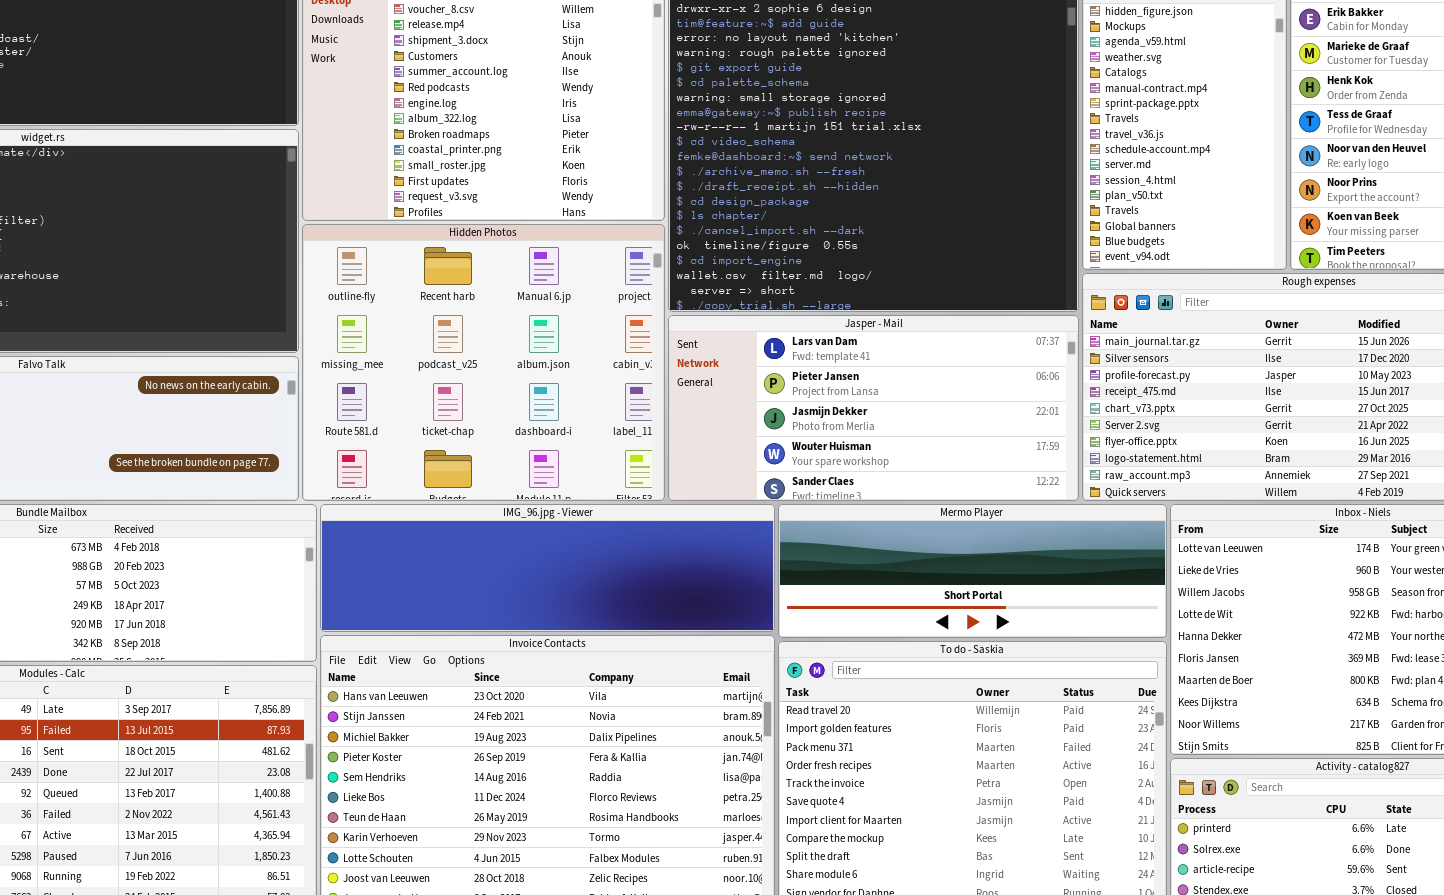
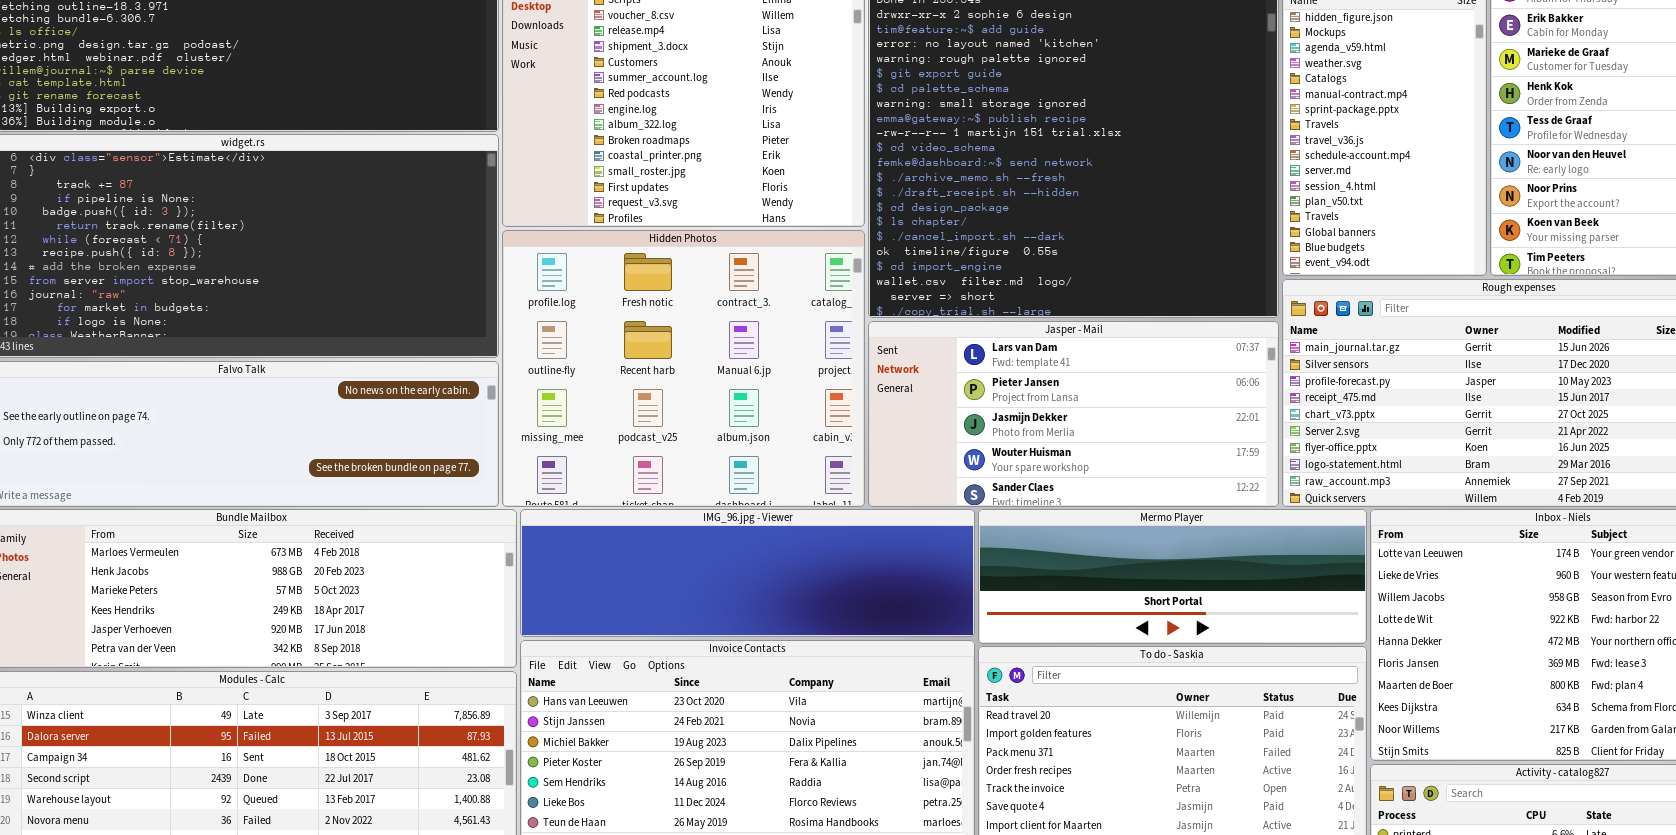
Hidden Photos: [302,224,665,501] -> [502,230,865,507], scrolled up 1 row

